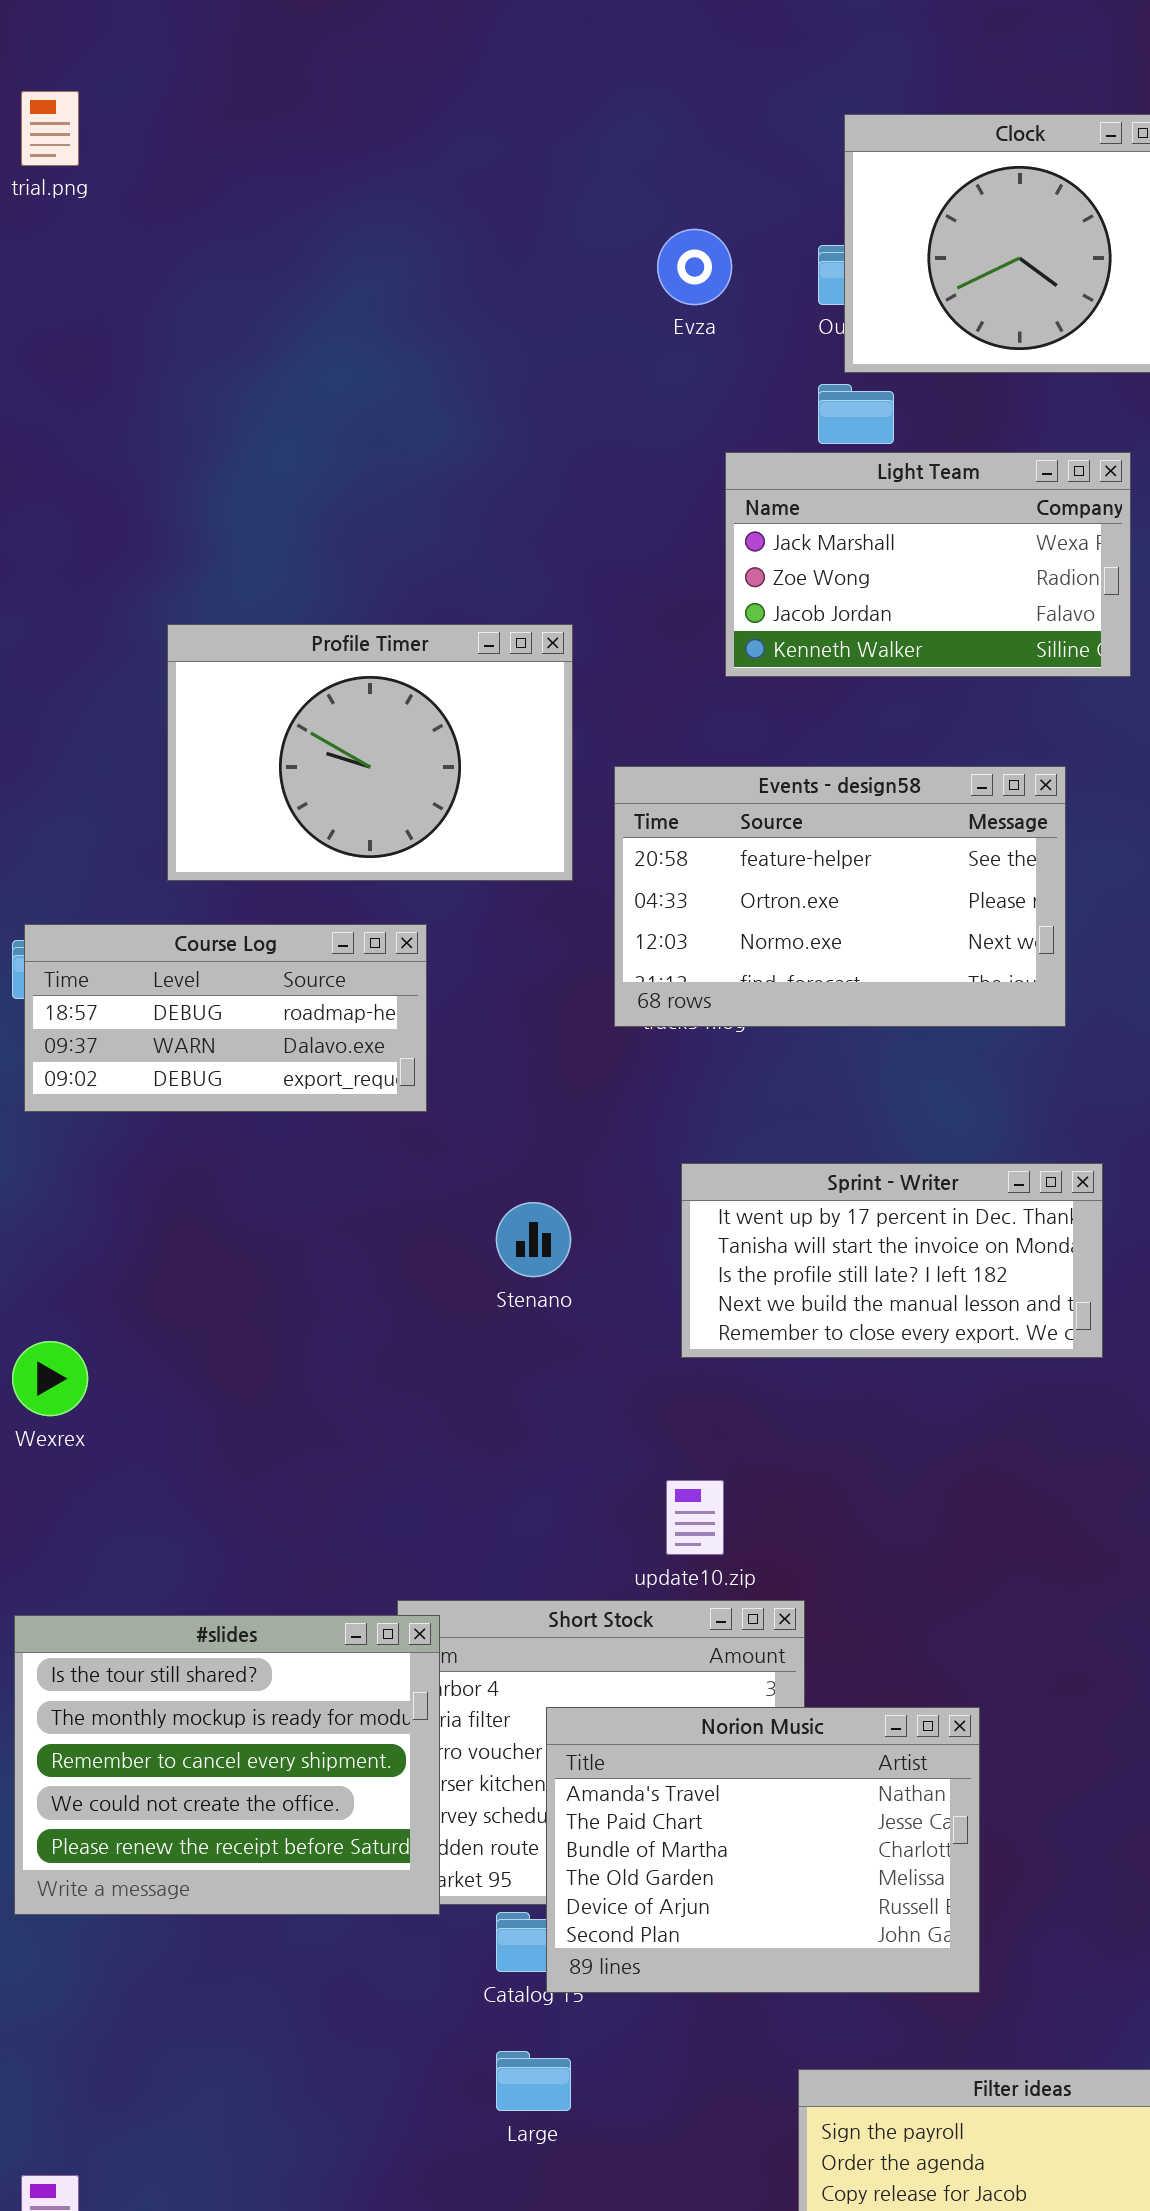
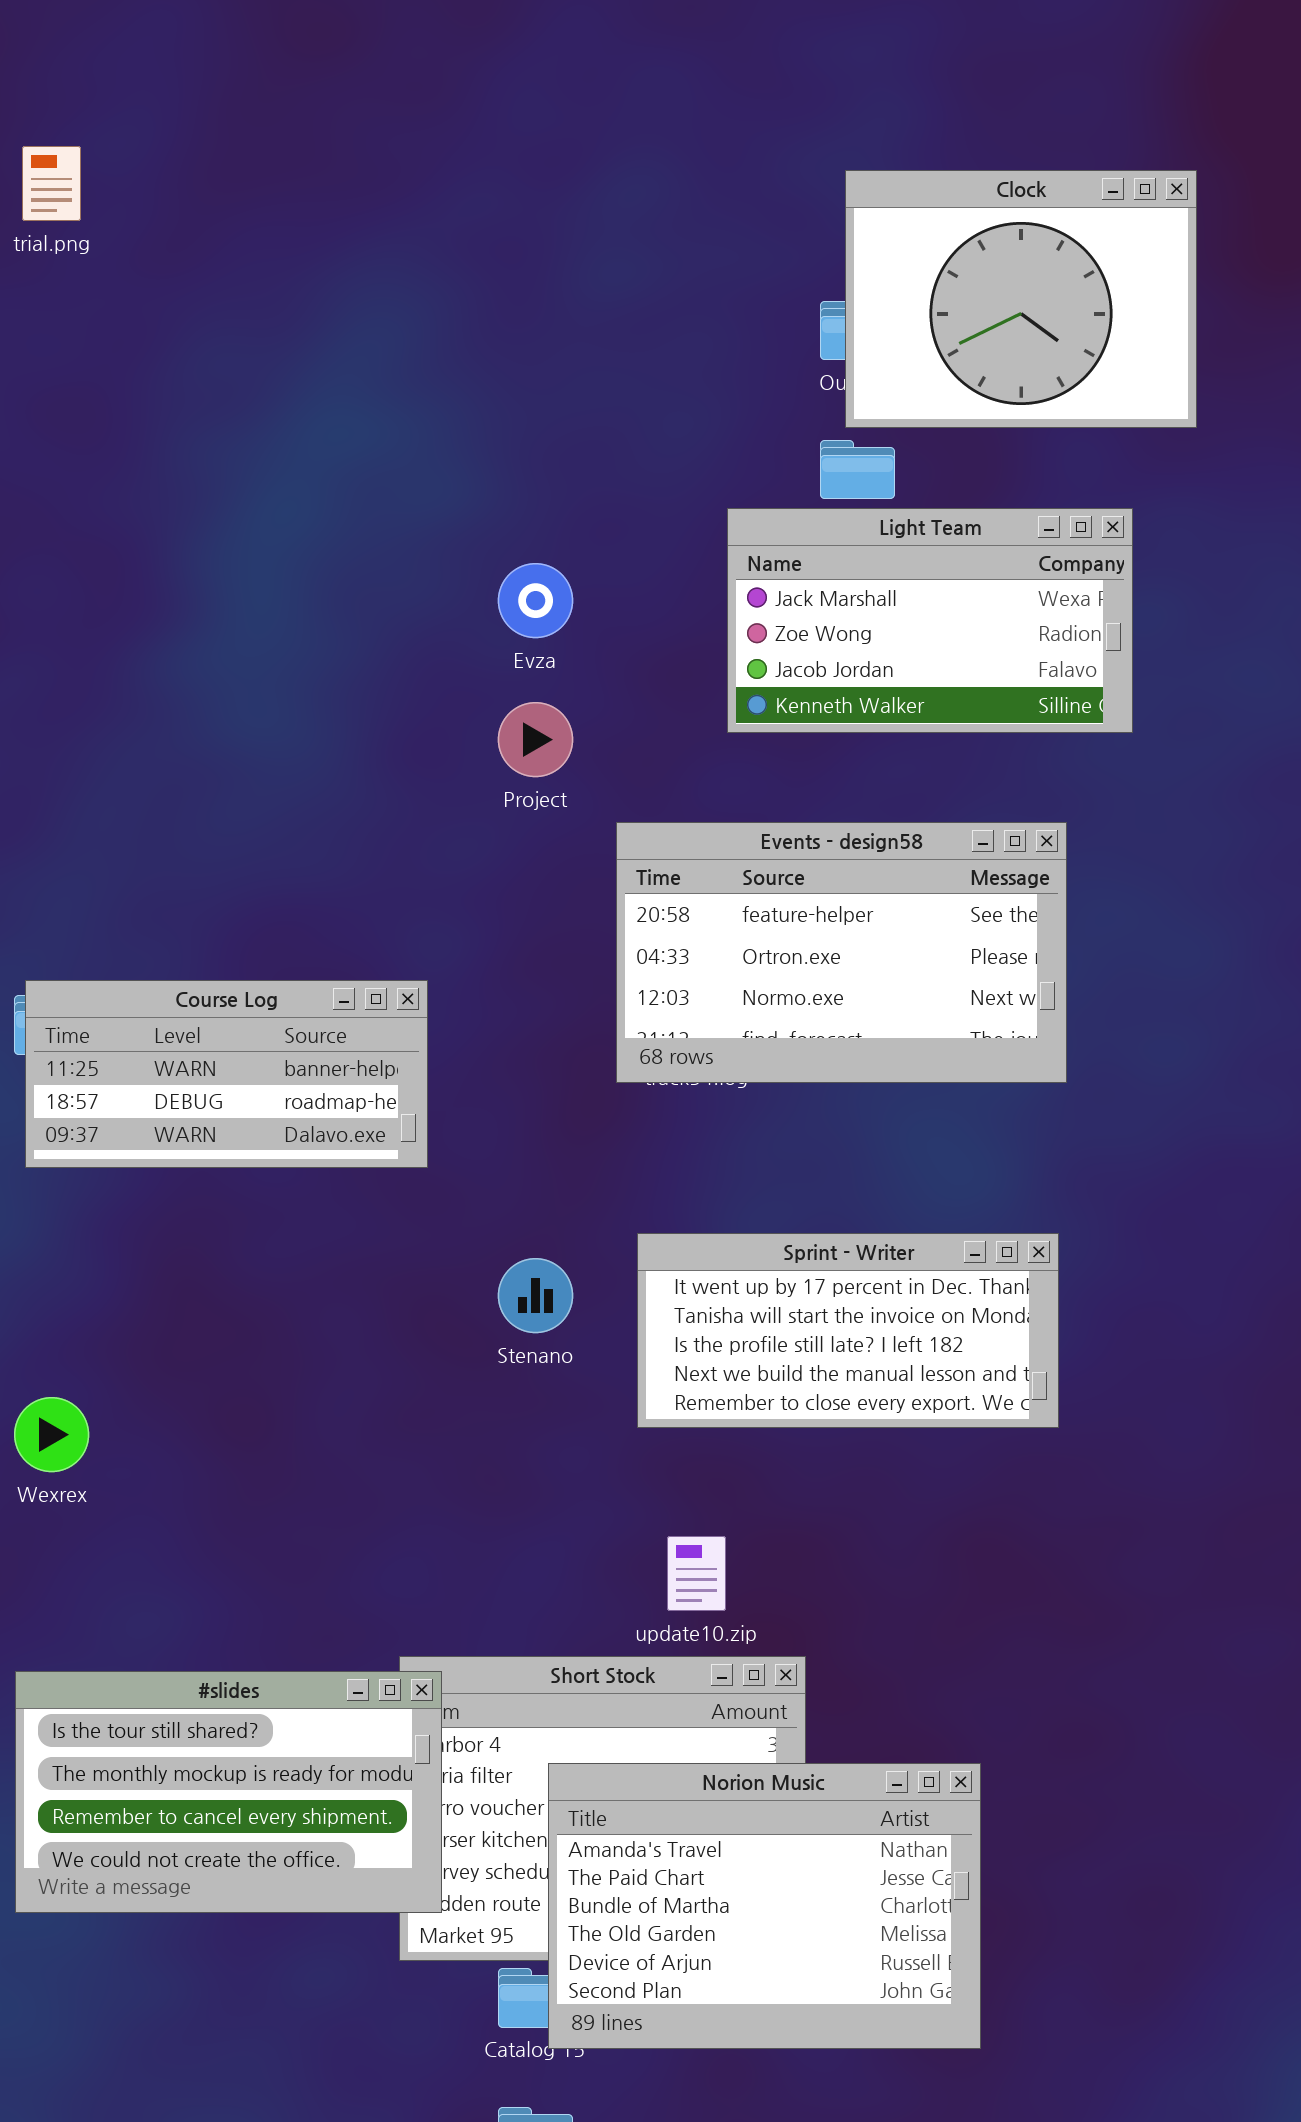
Evza: [657,229,732,305] -> [498,563,573,638], moved
Profile Timer: [167,624,573,881] -> none, closed
Course Log: [24,924,427,1112] -> [25,980,428,1168], scrolled up 1 row
Sprint - Writer: [681,1163,1103,1358] -> [637,1233,1059,1428], moved
#slides: [14,1615,440,1915] -> [15,1671,442,1913], resized

